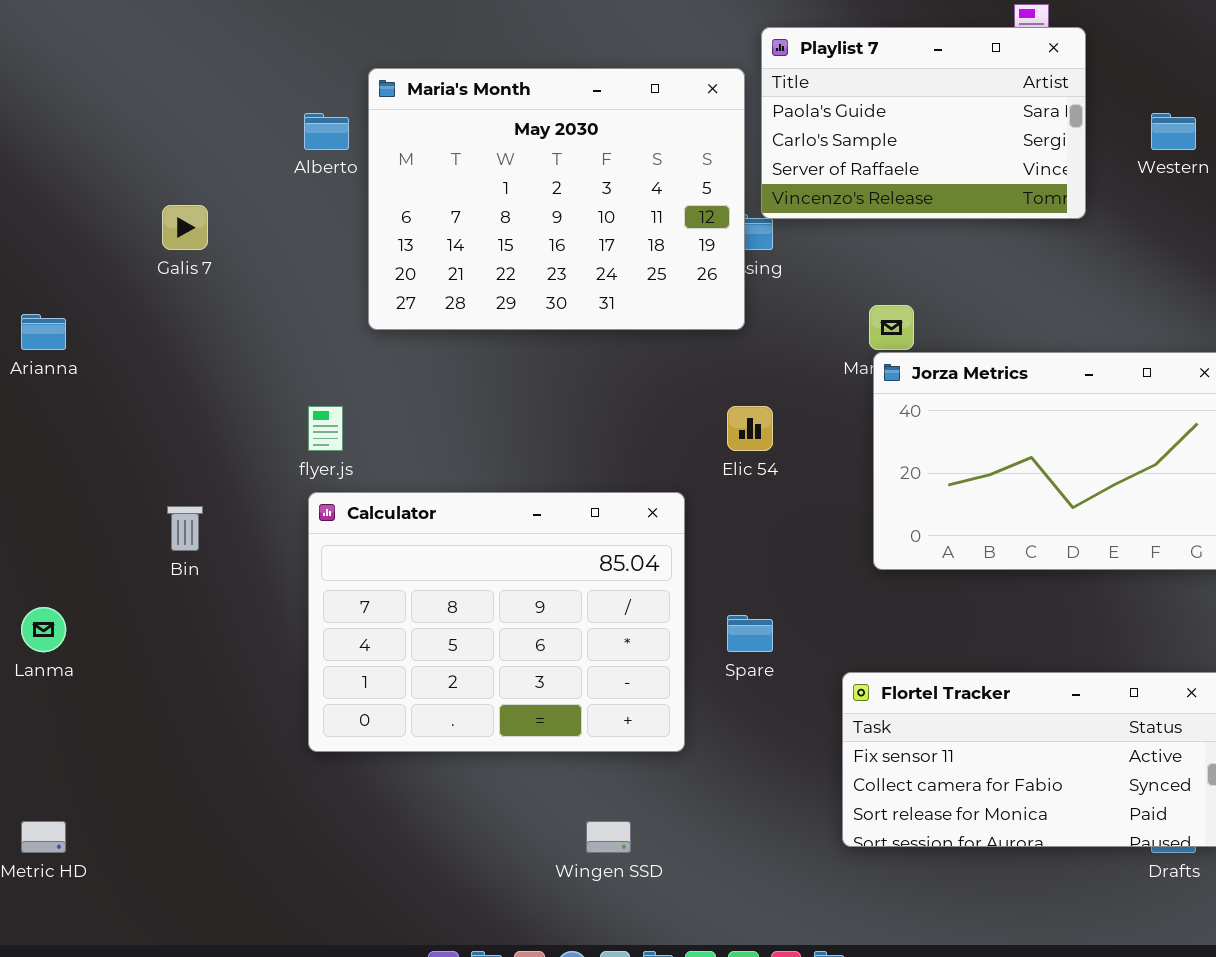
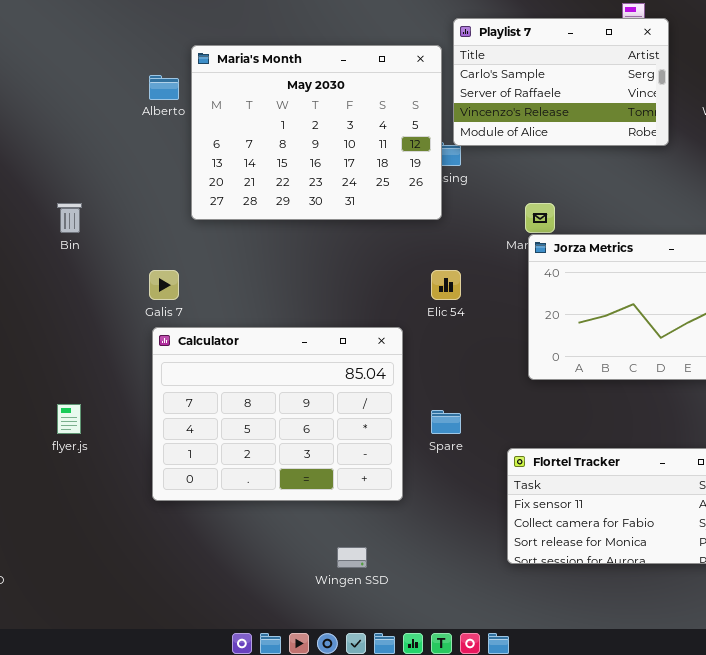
Playlist 7: [761,27,1086,219] -> [453,18,669,146], scrolled down 1 row
Galis 7: [162,205,208,250] -> [149,270,179,300], moved
flyer.js: [308,406,343,451] -> [57,404,81,434], moved
Bin: [167,506,203,551] -> [57,203,82,233], moved

